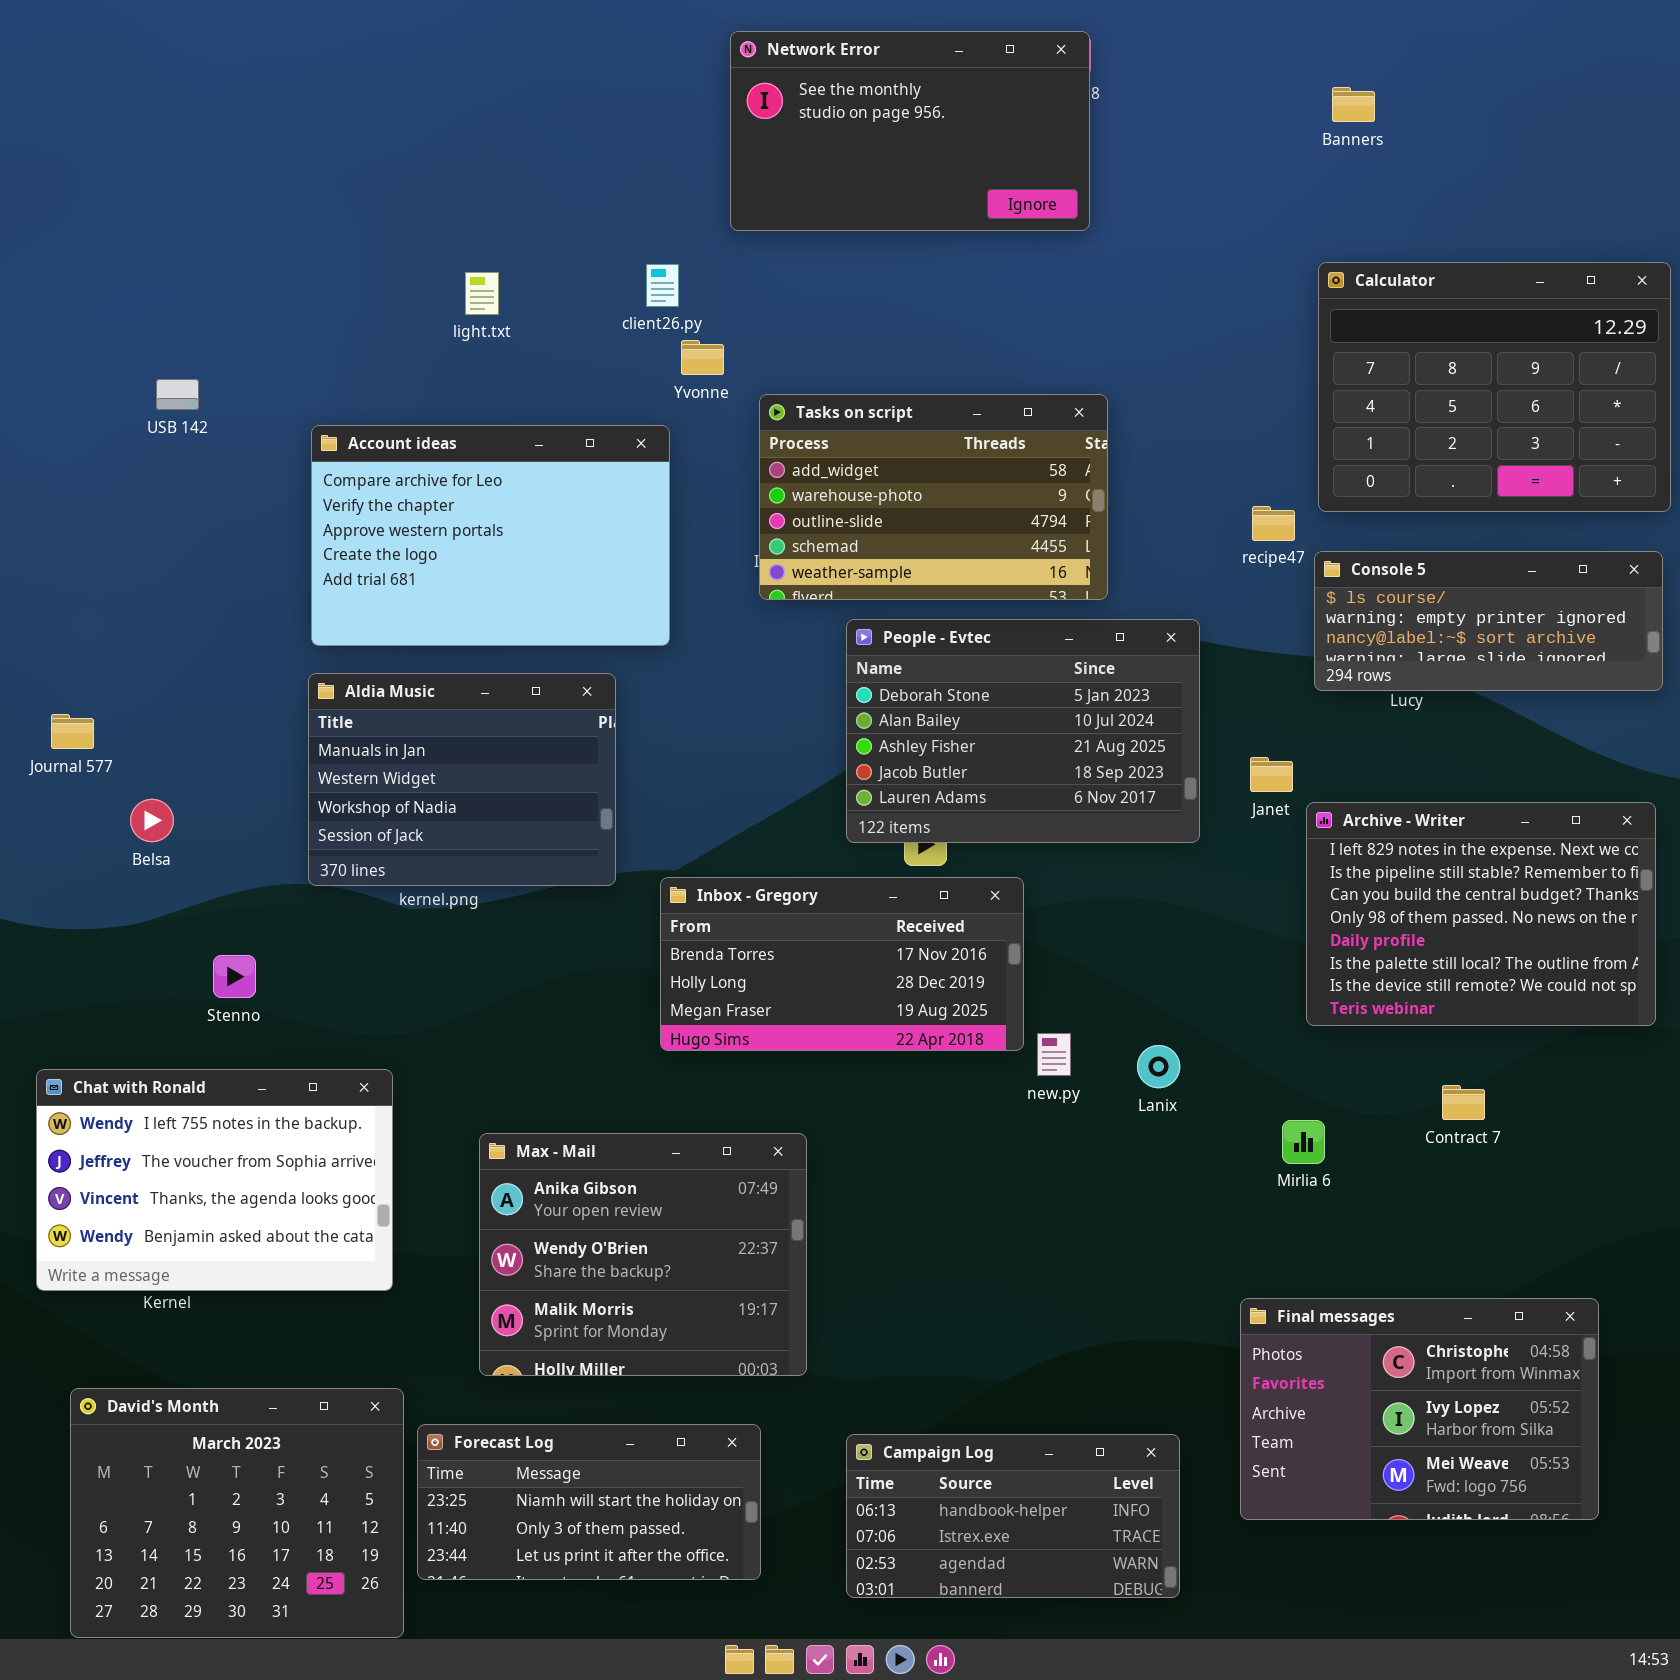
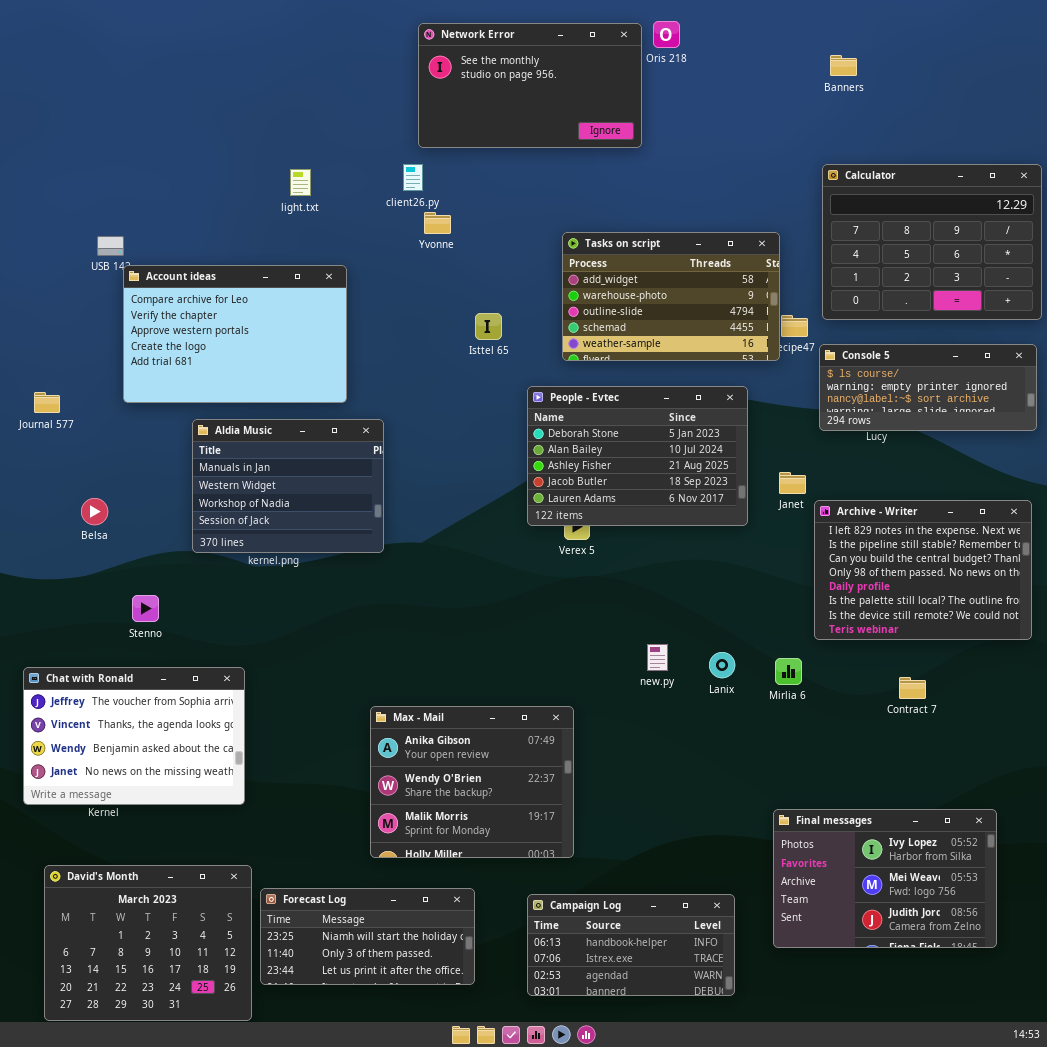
Network Error: [730,31,1090,231] -> [418,23,642,148], moved
Tasks on script: [759,394,1108,600] -> [562,232,780,361], moved
Account ideas: [311,425,670,646] -> [123,265,347,403], moved
Journal 577: [51,714,94,749] -> [34,392,60,413], moved
Inbox - Gregory: [660,877,1024,1051] -> none, closed
Chat with Ronald: [36,1069,393,1291] -> [23,667,245,805], scrolled down 1 row
Mirlia 6: [1282,1120,1325,1164] -> [775,658,802,685], moved
Max - Mail: [479,1133,807,1376] -> [370,706,574,858], moved
Final messages: [1240,1298,1599,1520] -> [773,809,997,948], scrolled down 1 row

